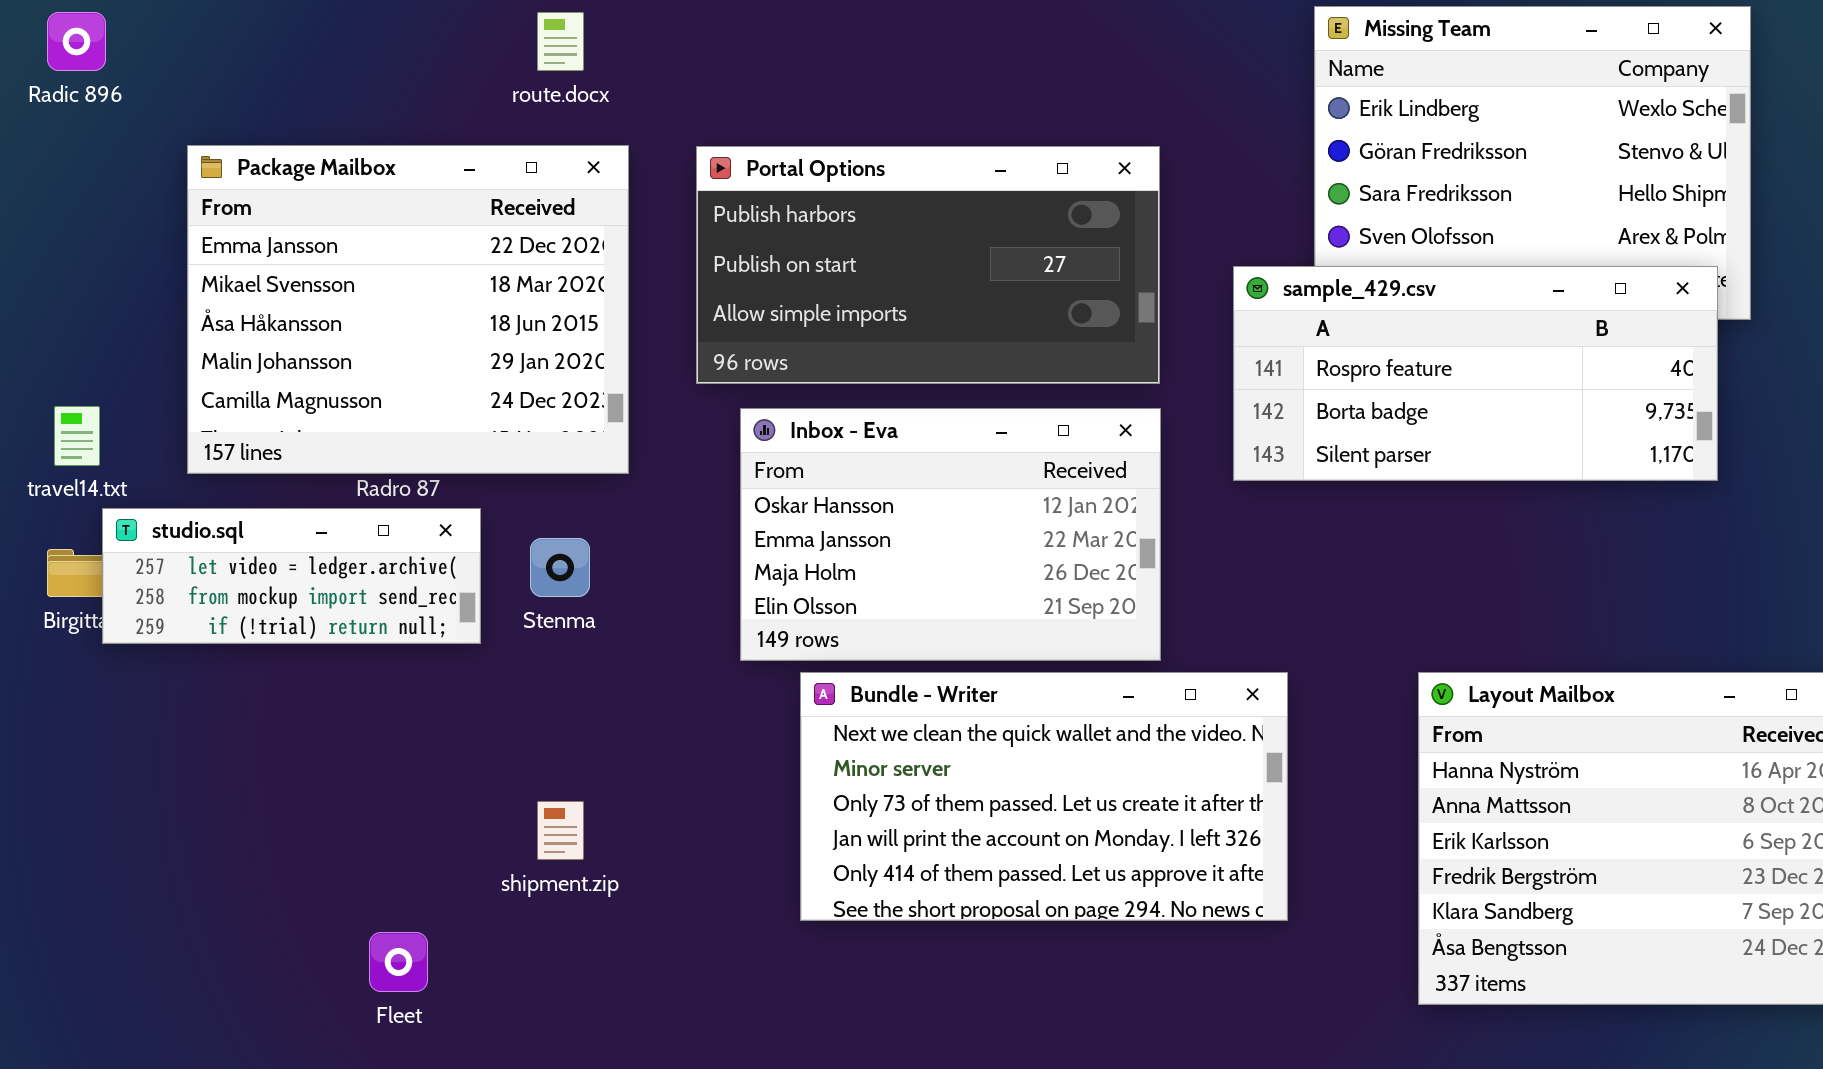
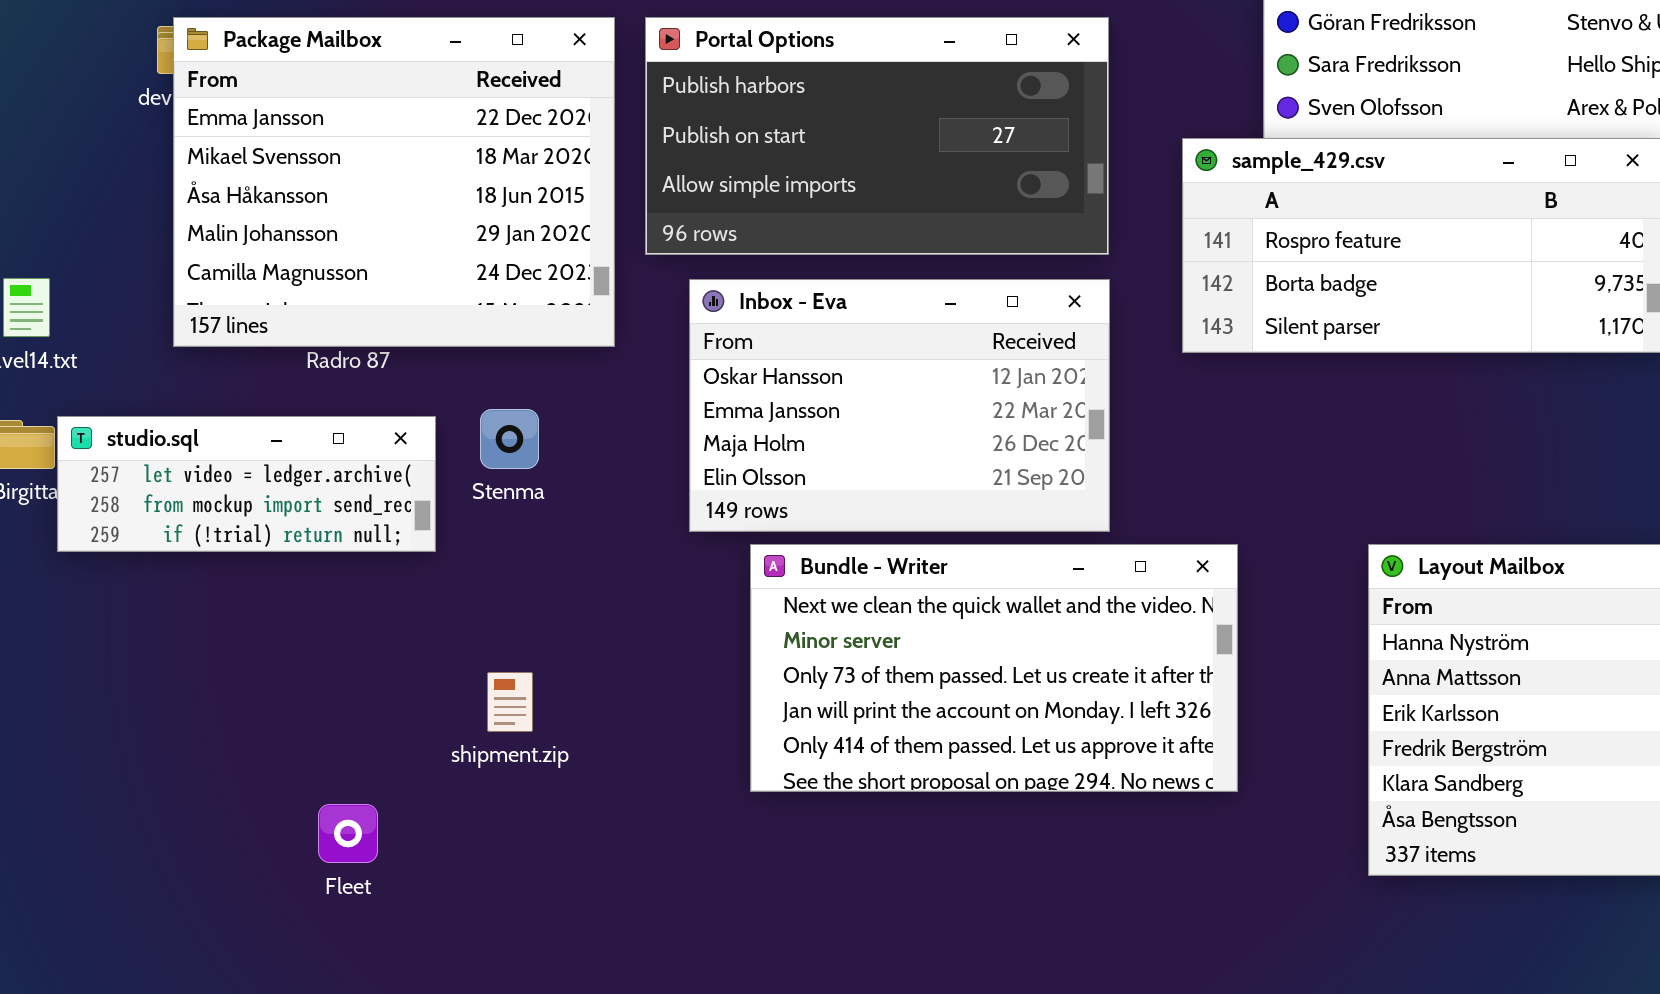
Package Mailbox: [187,145,629,474] -> [173,17,615,347], moved
studio.sql: [102,508,481,644] -> [57,416,436,552], moved

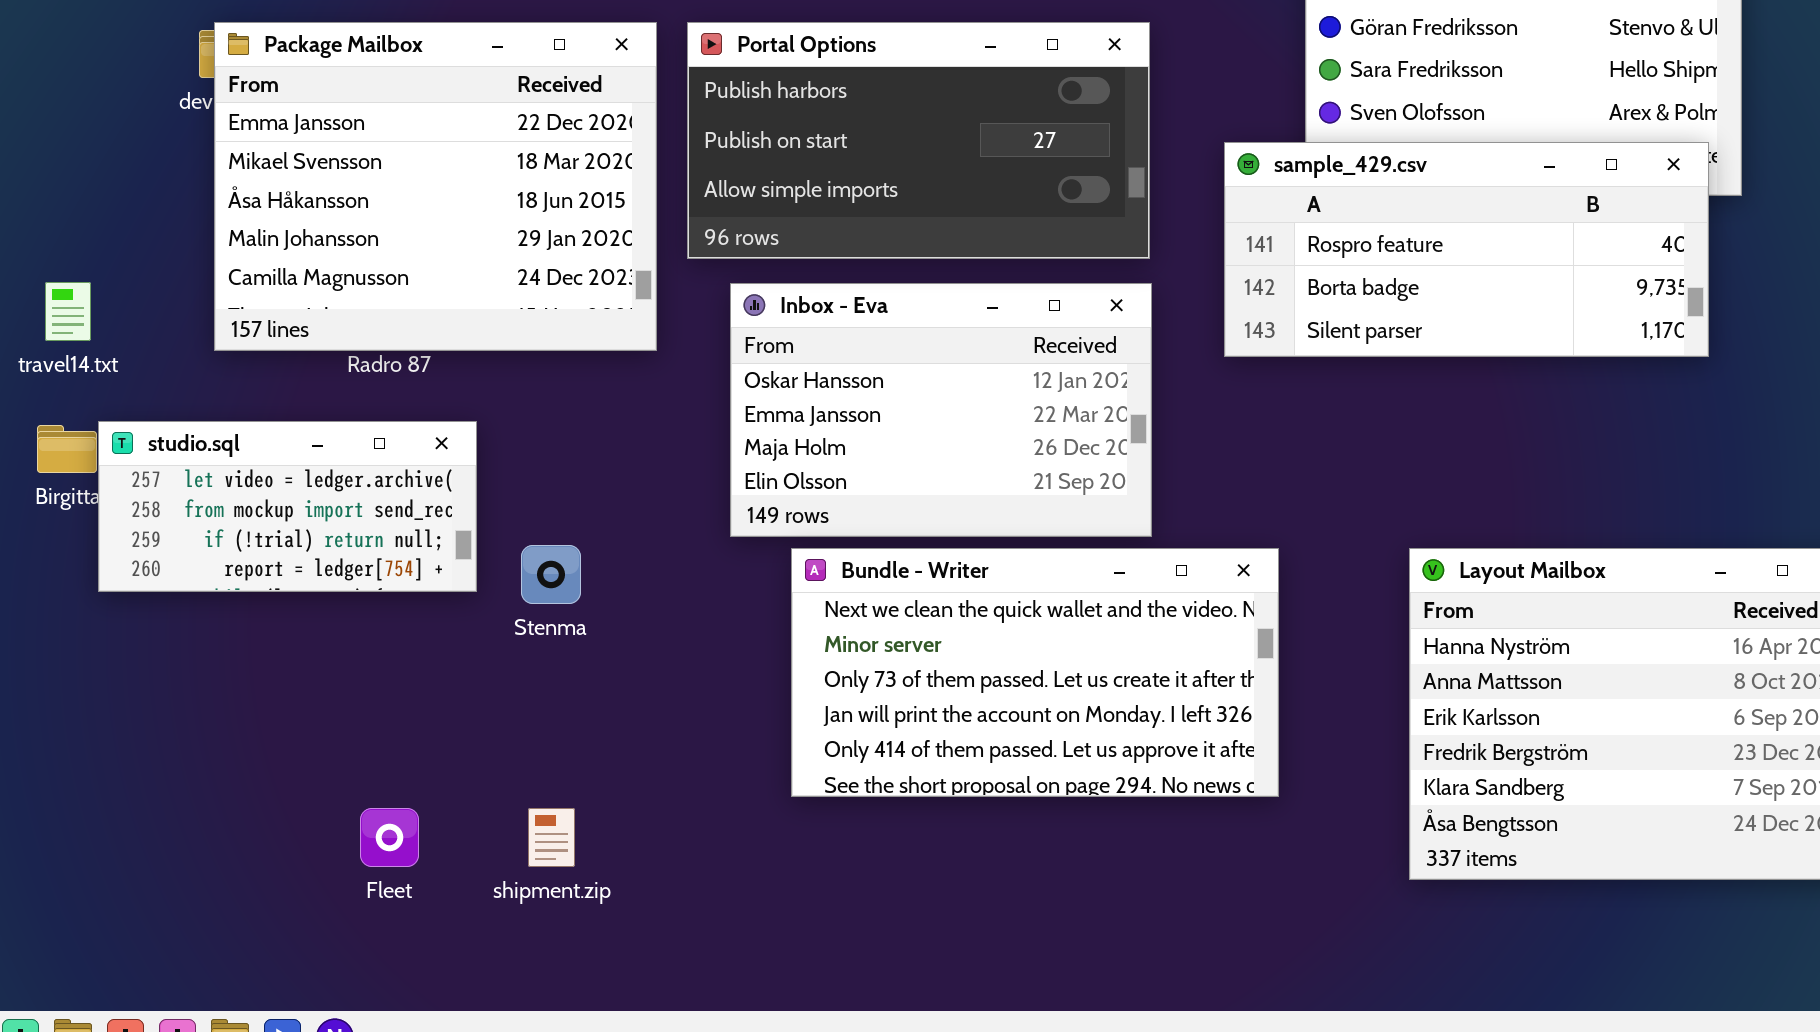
Stenma: [480,409,539,469] -> [521,545,581,604], moved
studio.sql: [57,416,436,552] -> [98,421,477,592], resized
shipment.zip: [487,672,533,732] -> [528,808,575,867], moved

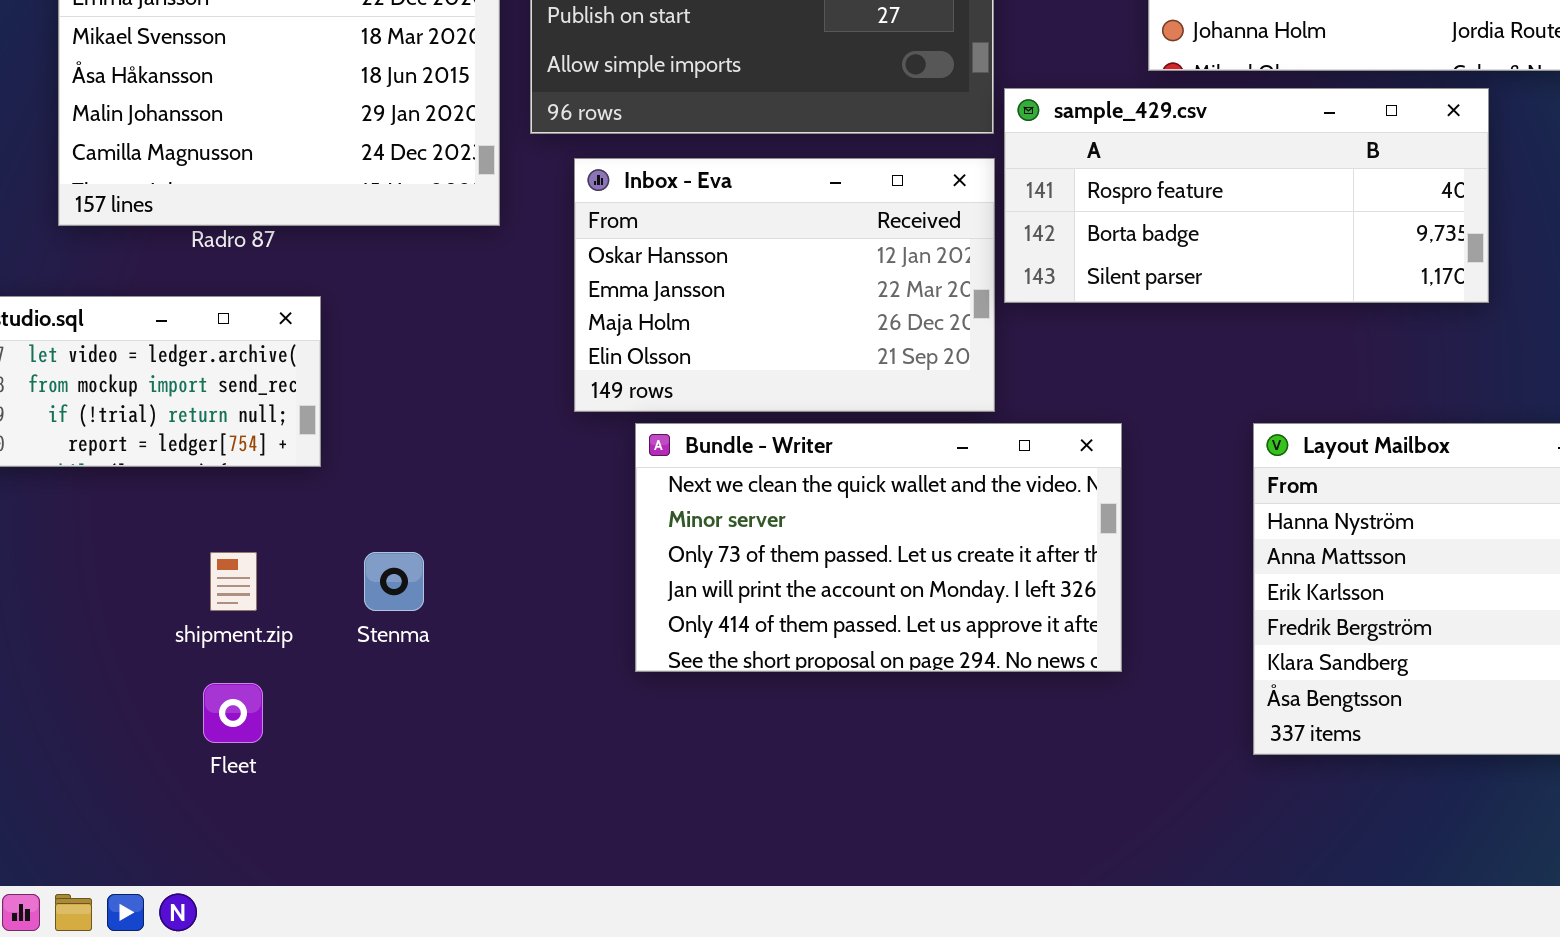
sample_429.csv: [1224,142,1709,357] -> [1004,88,1489,303], moved
Stenma: [521,545,581,604] -> [364,552,424,611], moved
shipment.zip: [528,808,575,867] -> [210,552,257,611], moved

